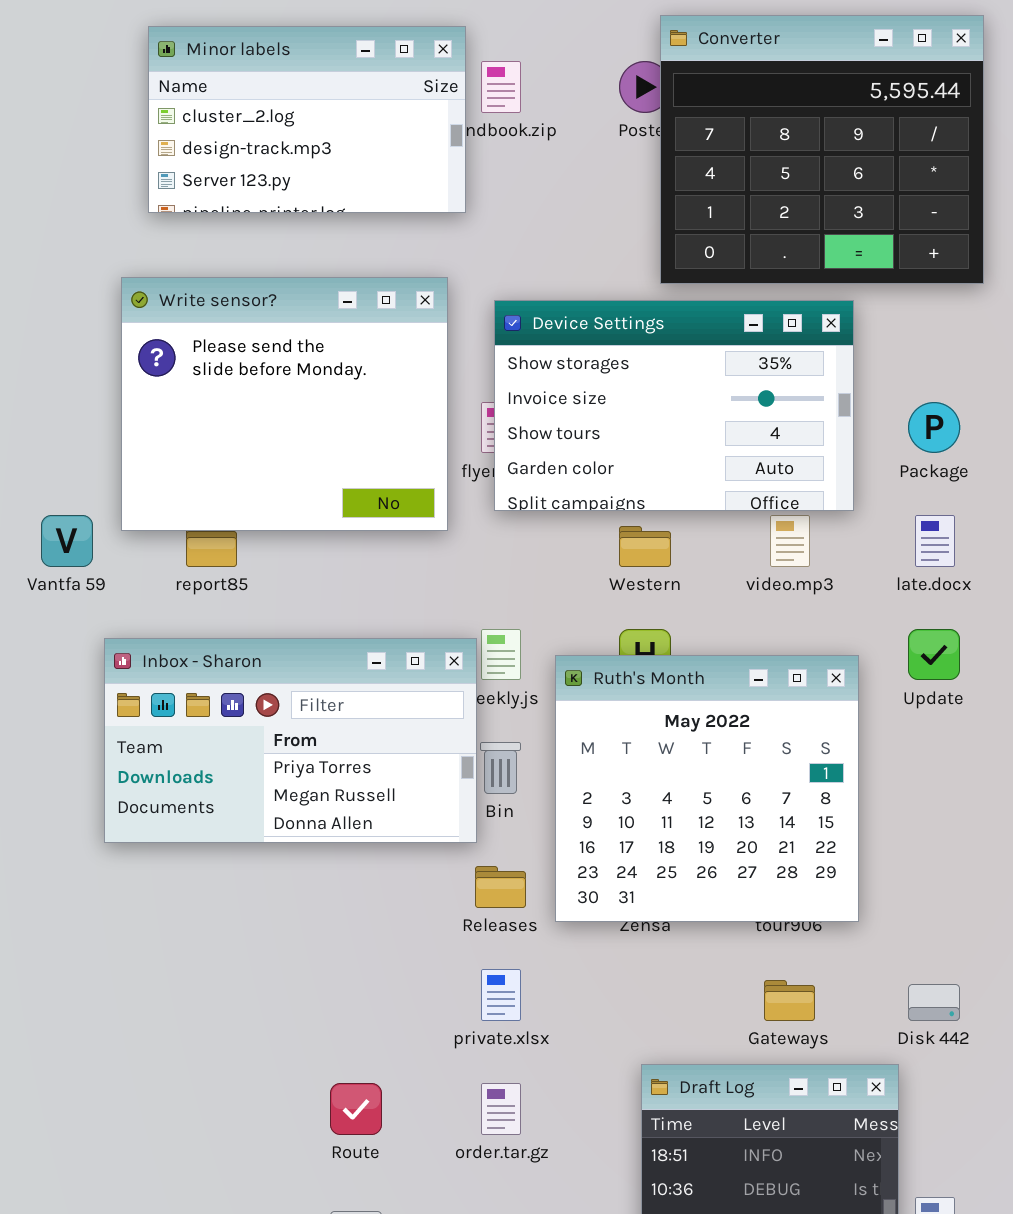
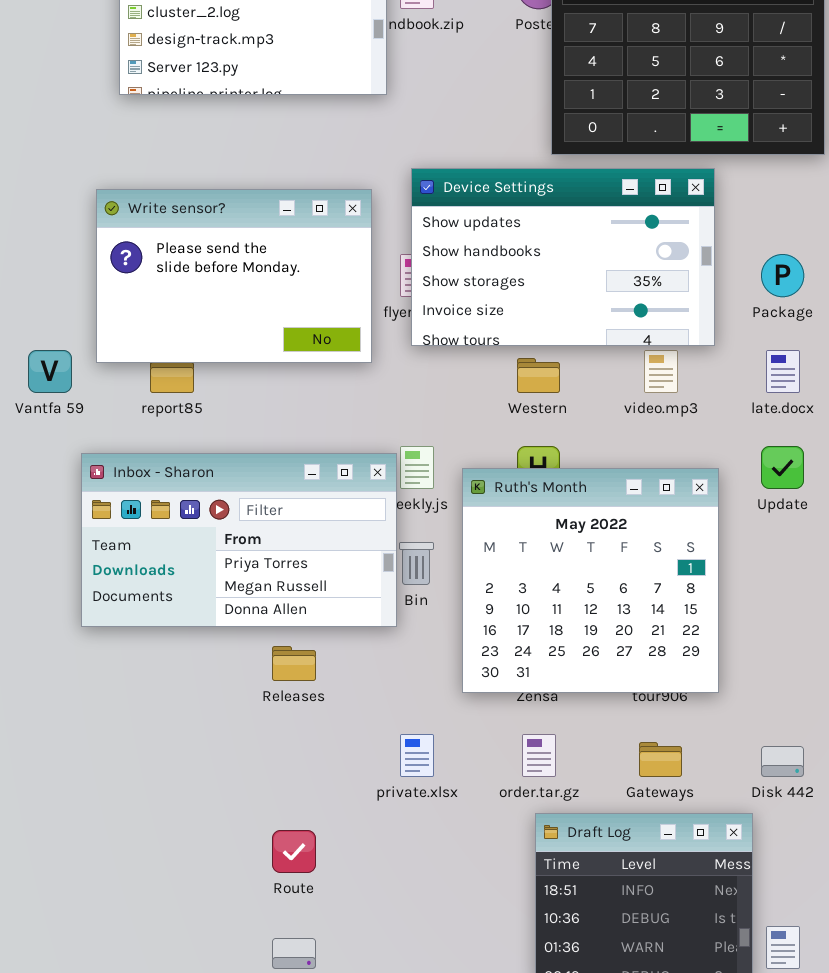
Write sensor?: [121,277,448,531] -> [96,189,372,363], resized
Device Settings: [494,300,854,511] -> [411,168,715,346], scrolled up 2 rows
Releases: [475,866,526,908] -> [272,646,316,681], moved
order.tar.gz: [481,1083,521,1135] -> [522,734,556,777], moved

